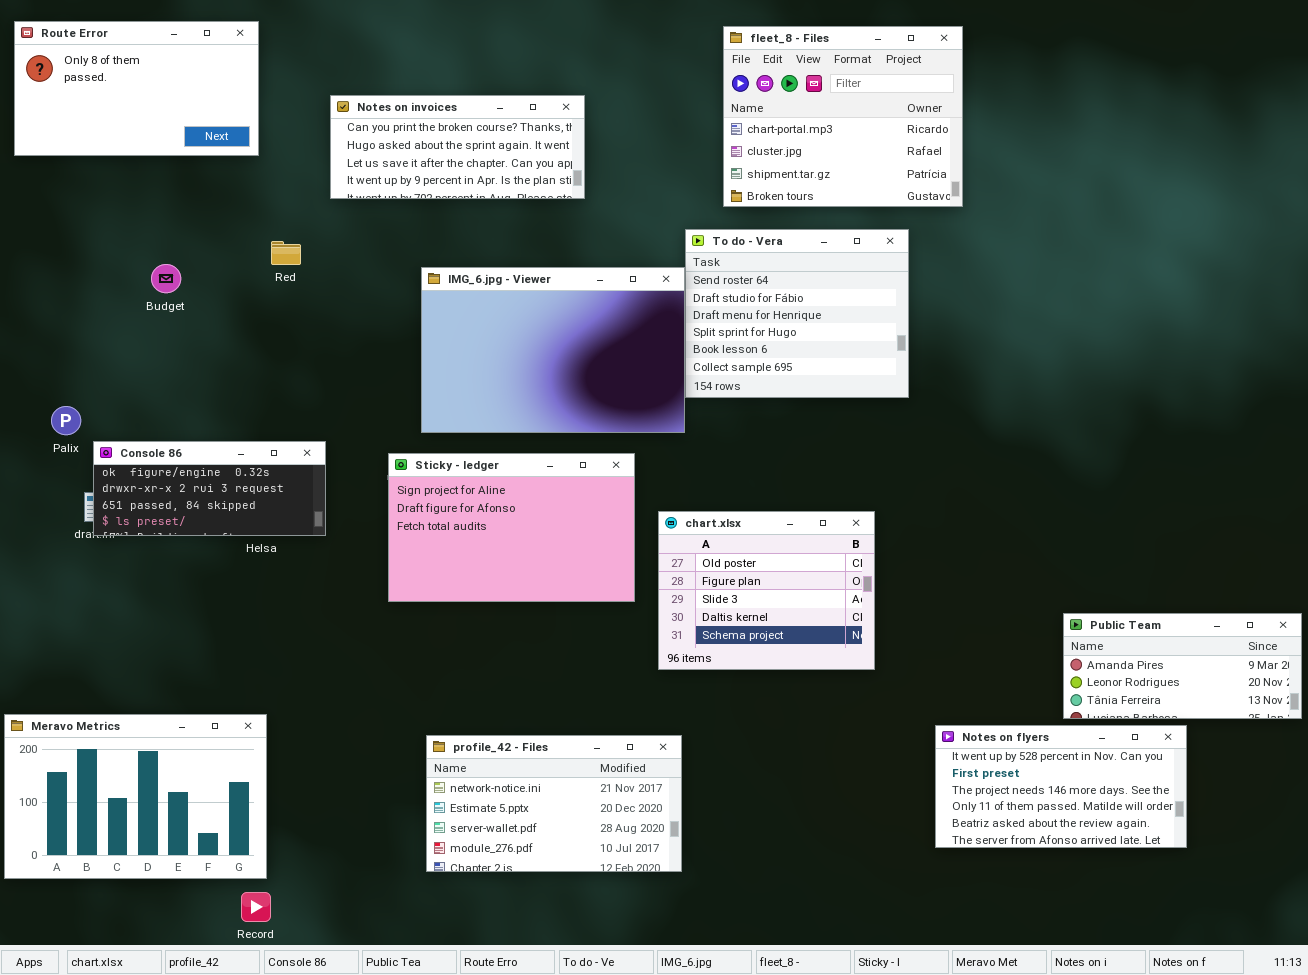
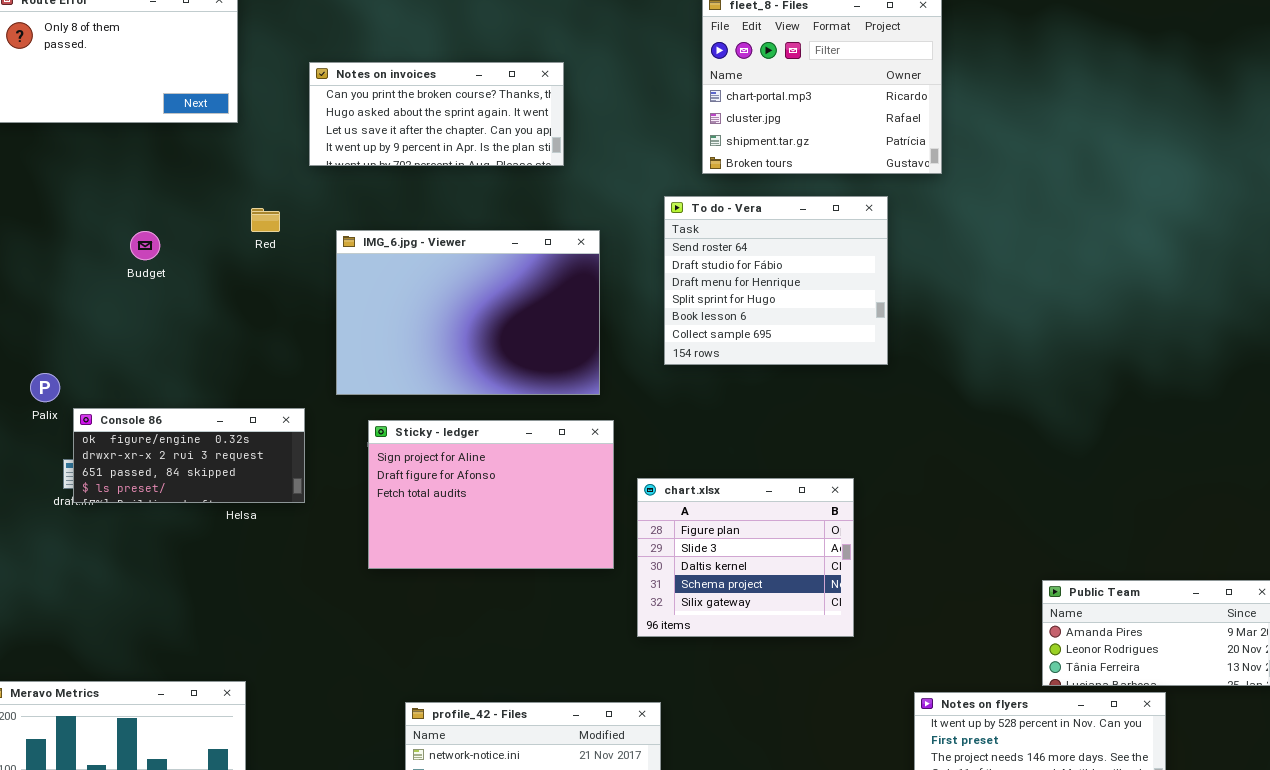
IMG_6.jpg - Viewer: [421,267,685,433] -> [336,230,600,395], moved
chart.xlsx: [658,511,875,670] -> [637,478,854,637], scrolled down 1 row

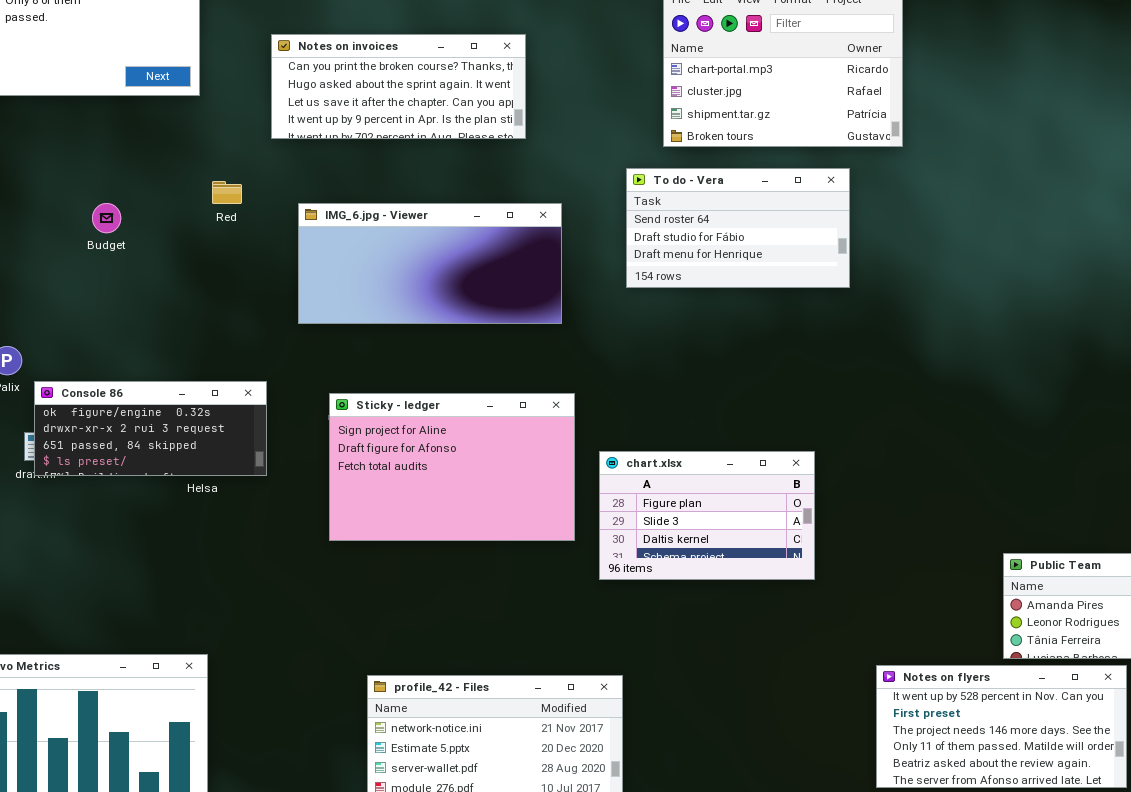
To do - Vera: [664,196,888,365] -> [626,168,850,288], resized
IMG_6.jpg - Viewer: [336,230,600,395] -> [298,203,562,324], resized
chart.xlsx: [637,478,854,637] -> [599,451,815,580], resized

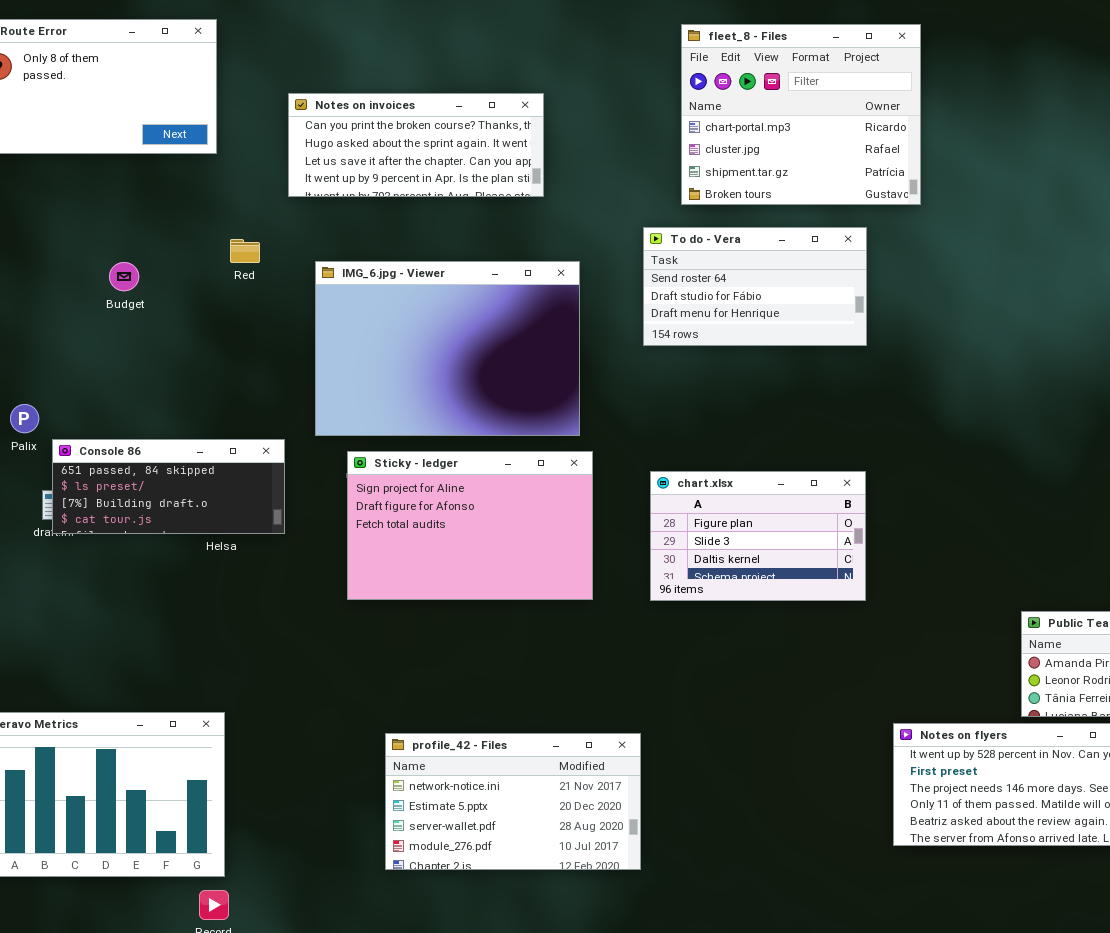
IMG_6.jpg - Viewer: [298,203,562,324] -> [315,261,580,436], resized
Console 86: [34,381,267,476] -> [52,439,285,534], scrolled down 2 rows
chart.xlsx: [599,451,815,580] -> [650,471,866,601], moved

